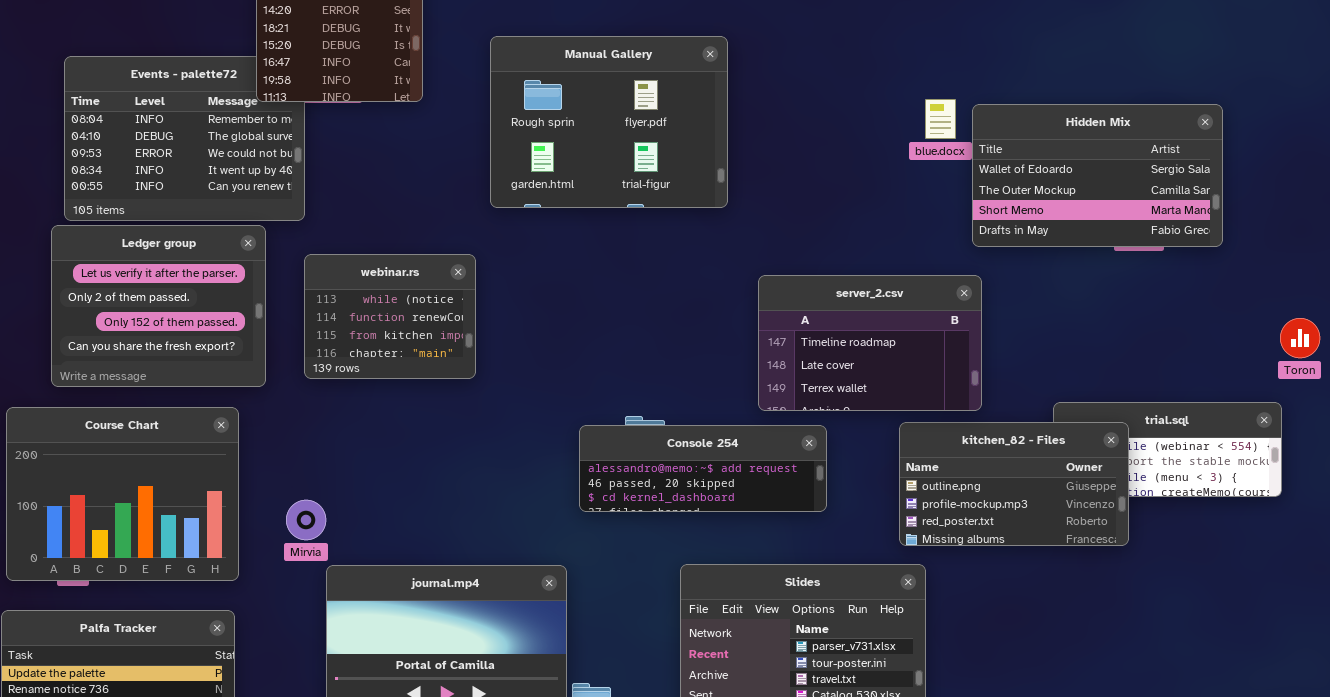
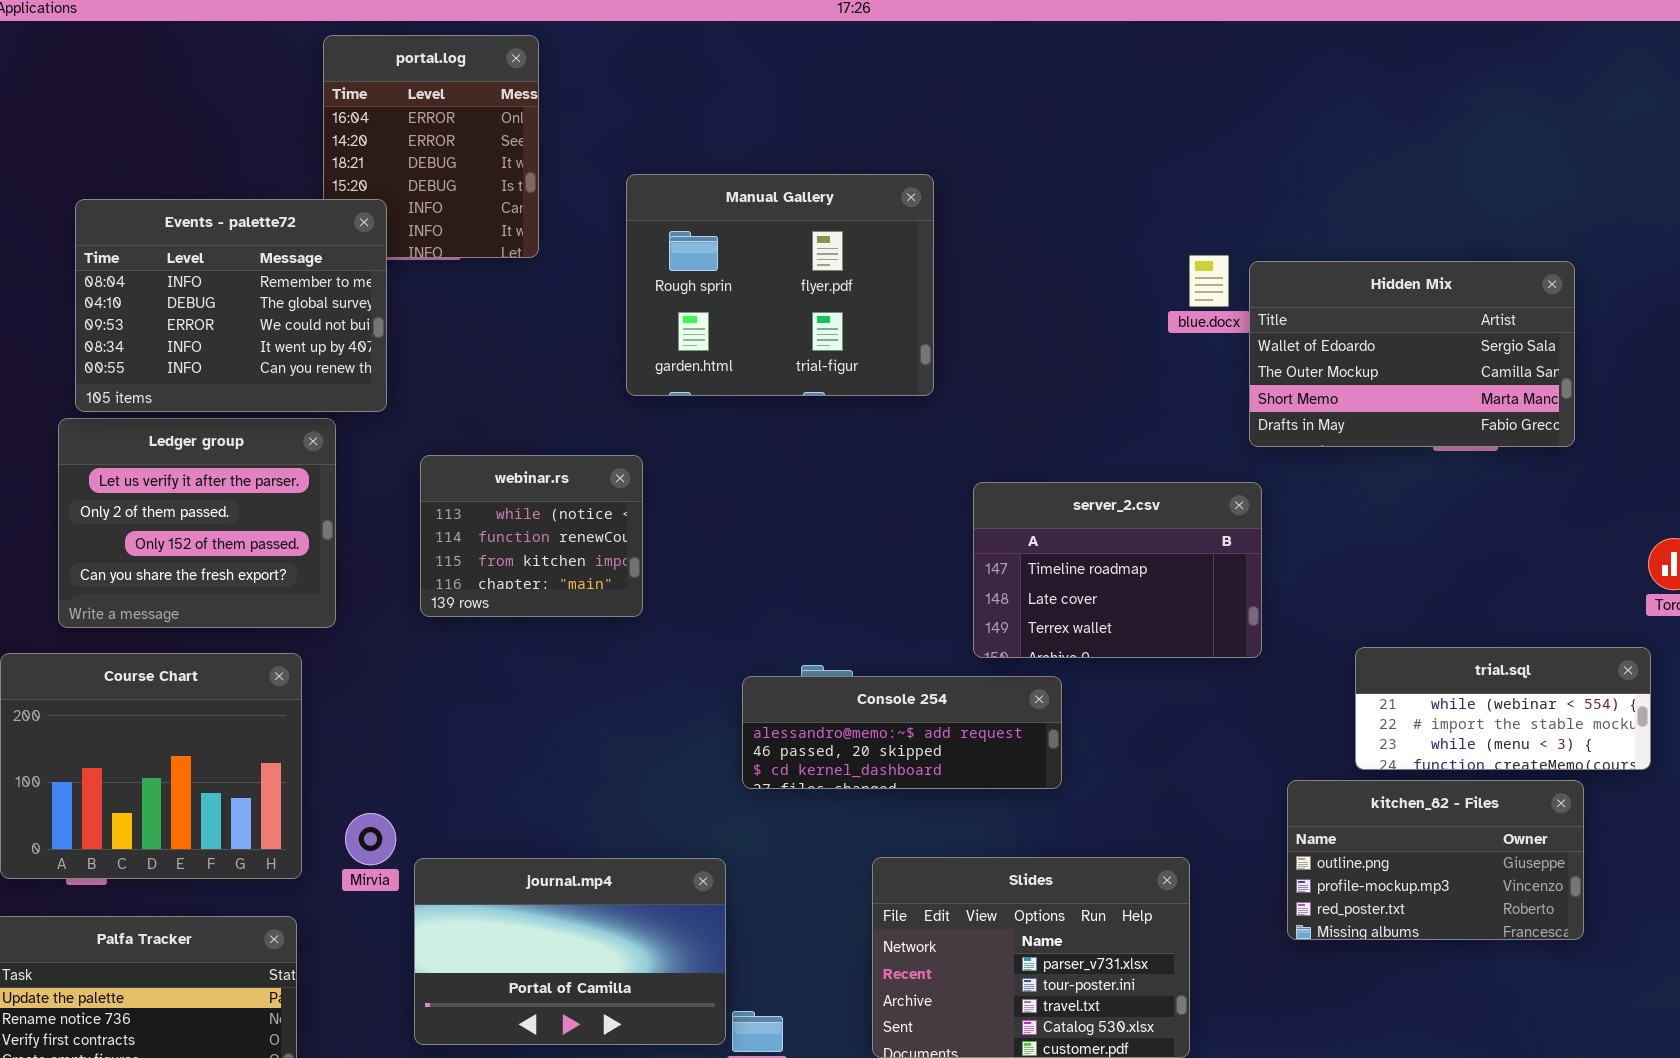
Events - palette72: [64,56,305,221] -> [75,199,387,412], raised
webinar.rs: [304,254,476,379] -> [420,455,643,617], moved
kitchen_82 - Files: [899,422,1129,546] -> [1287,780,1584,940], moved
Mirvia: [286,500,326,540] -> [345,813,396,865], moved

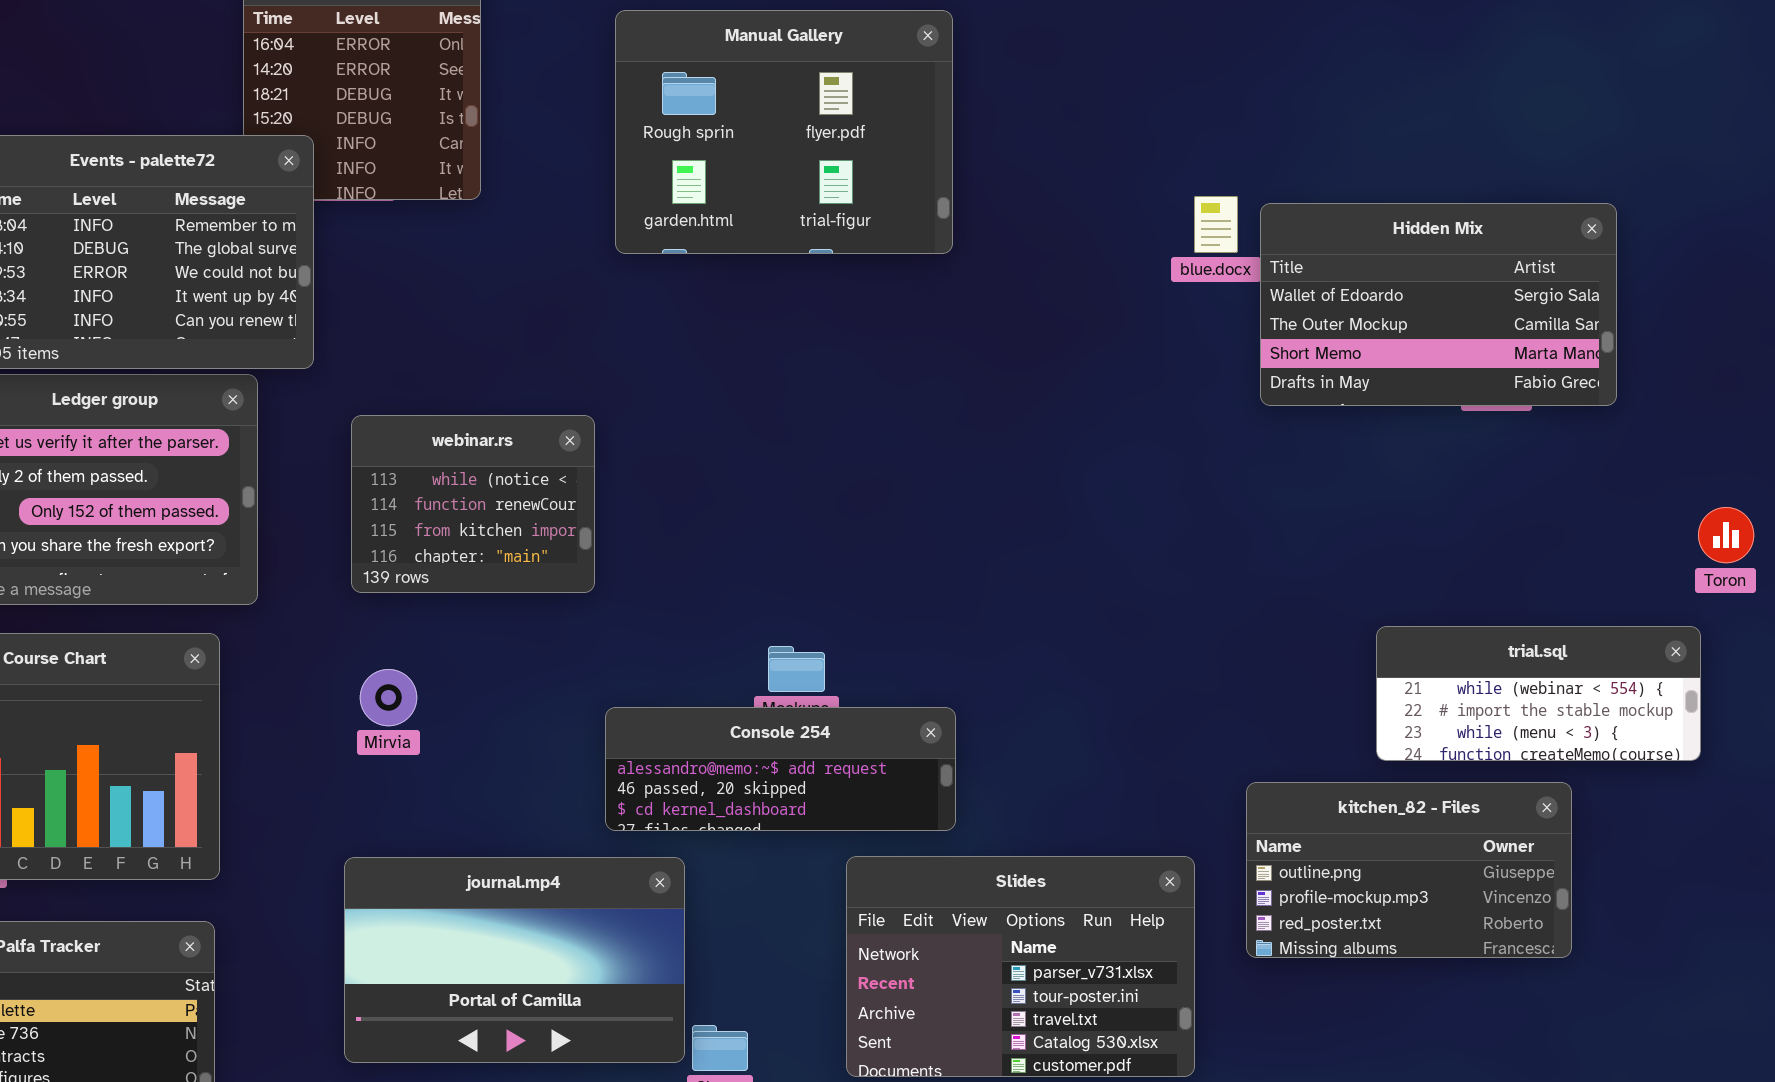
Manual Gallery: [626,174,934,396] -> [615,10,953,254], moved
server_2.csv: [973,482,1262,658] -> none, closed
Console 254: [742,676,1062,789] -> [605,707,956,831], moved
kitchen_82 - Files: [1287,780,1584,940] -> [1246,782,1572,958], moved
Mirvia: [345,813,396,865] -> [360,669,417,726], moved

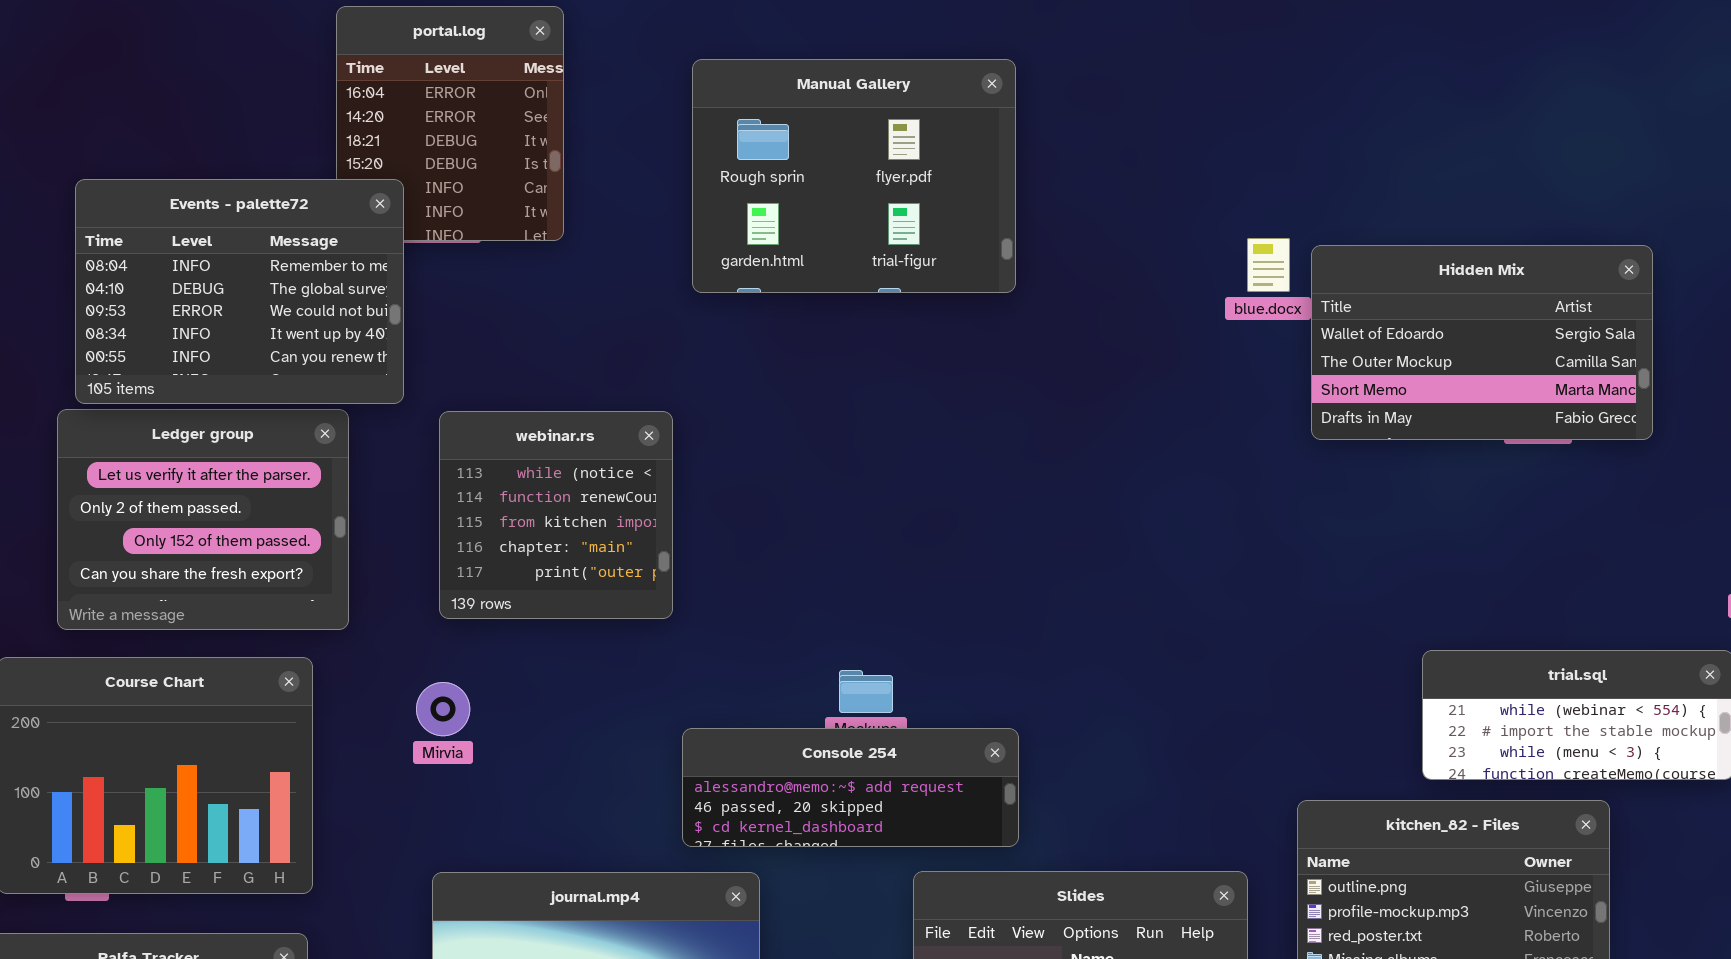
webinar.rs: [351,415,595,593] -> [439,411,673,619], resized
Mirvia: [360,669,417,726] -> [416,682,470,736], moved

